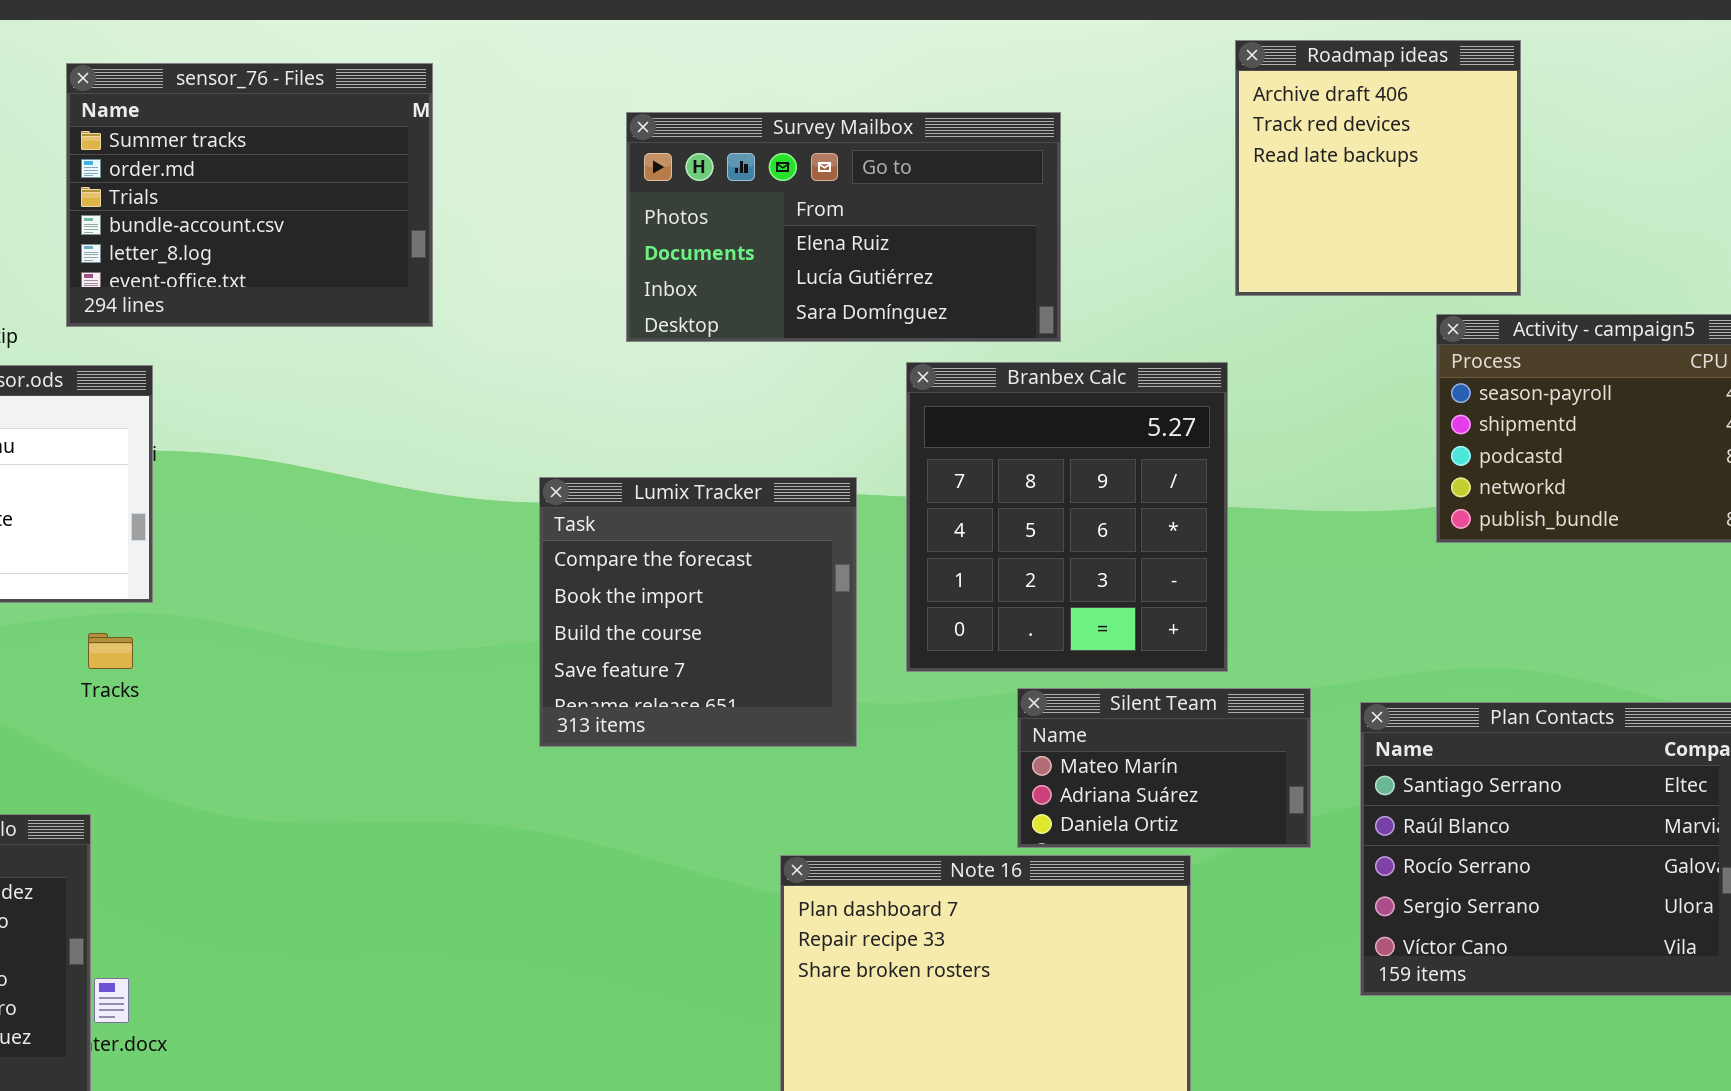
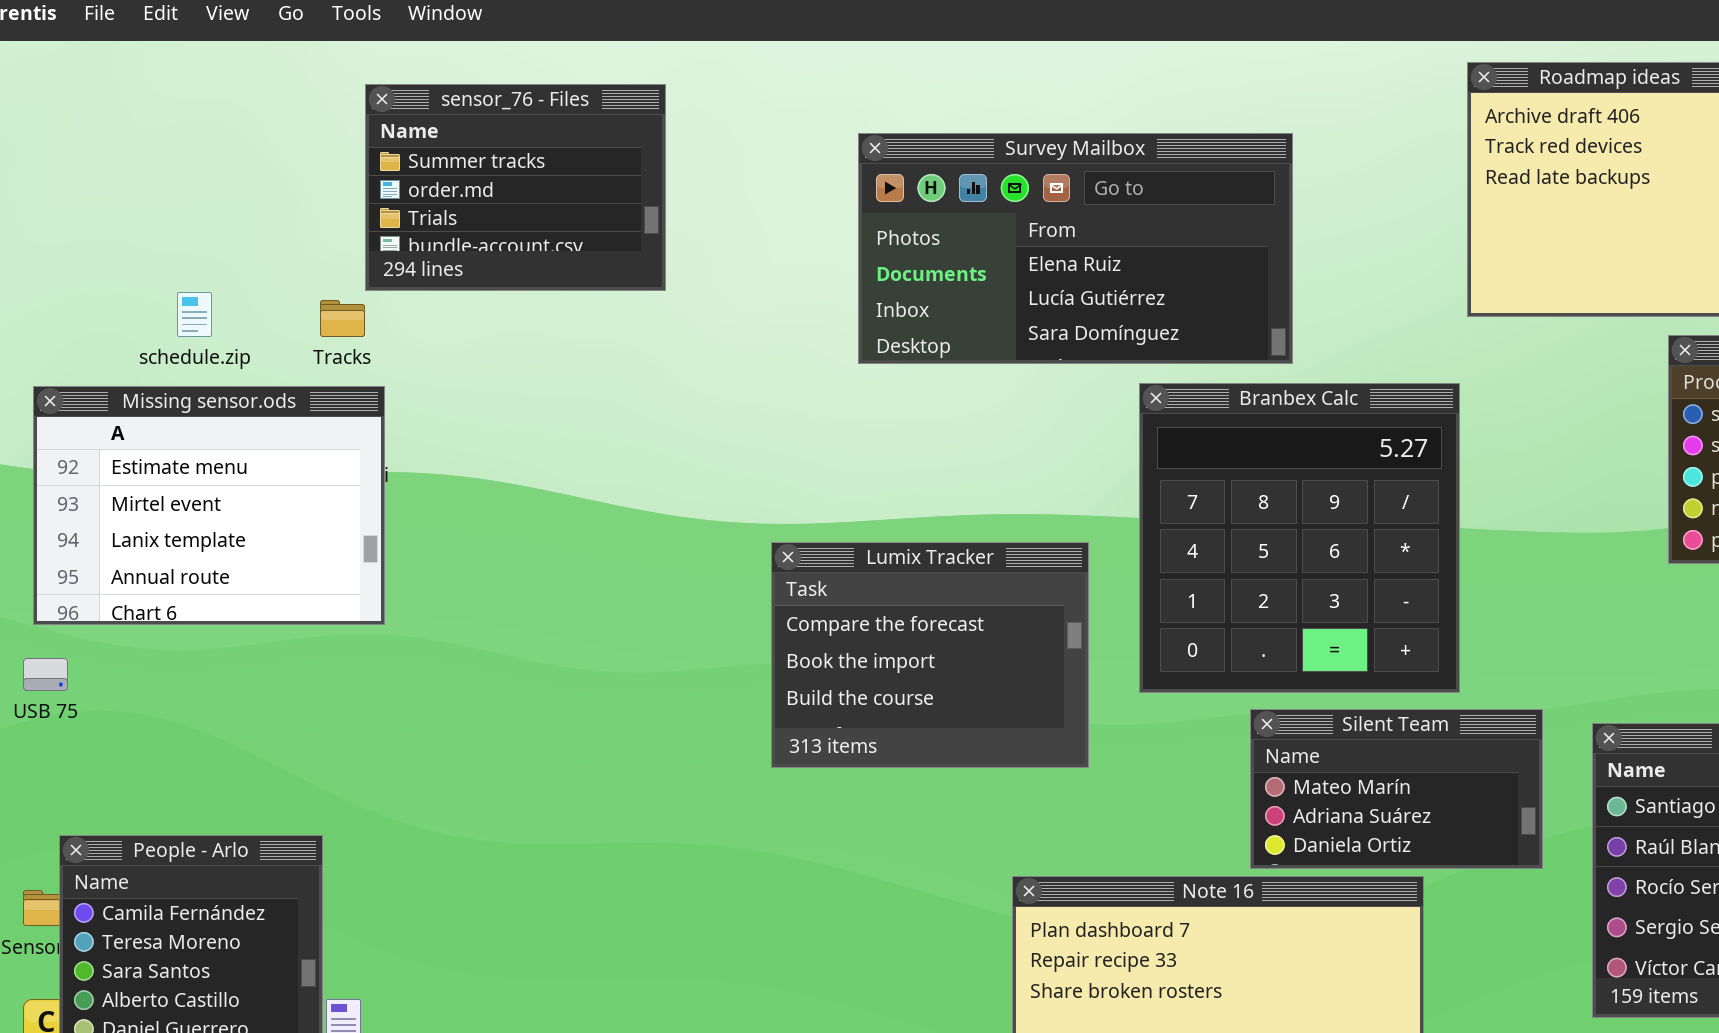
sensor_76 - Files: [66,63,433,327] -> [365,84,666,291], resized
Lumix Tracker: [539,477,857,747] -> [771,542,1089,768], resized
Tracks: [88,633,133,669] -> [320,300,365,337], moved

